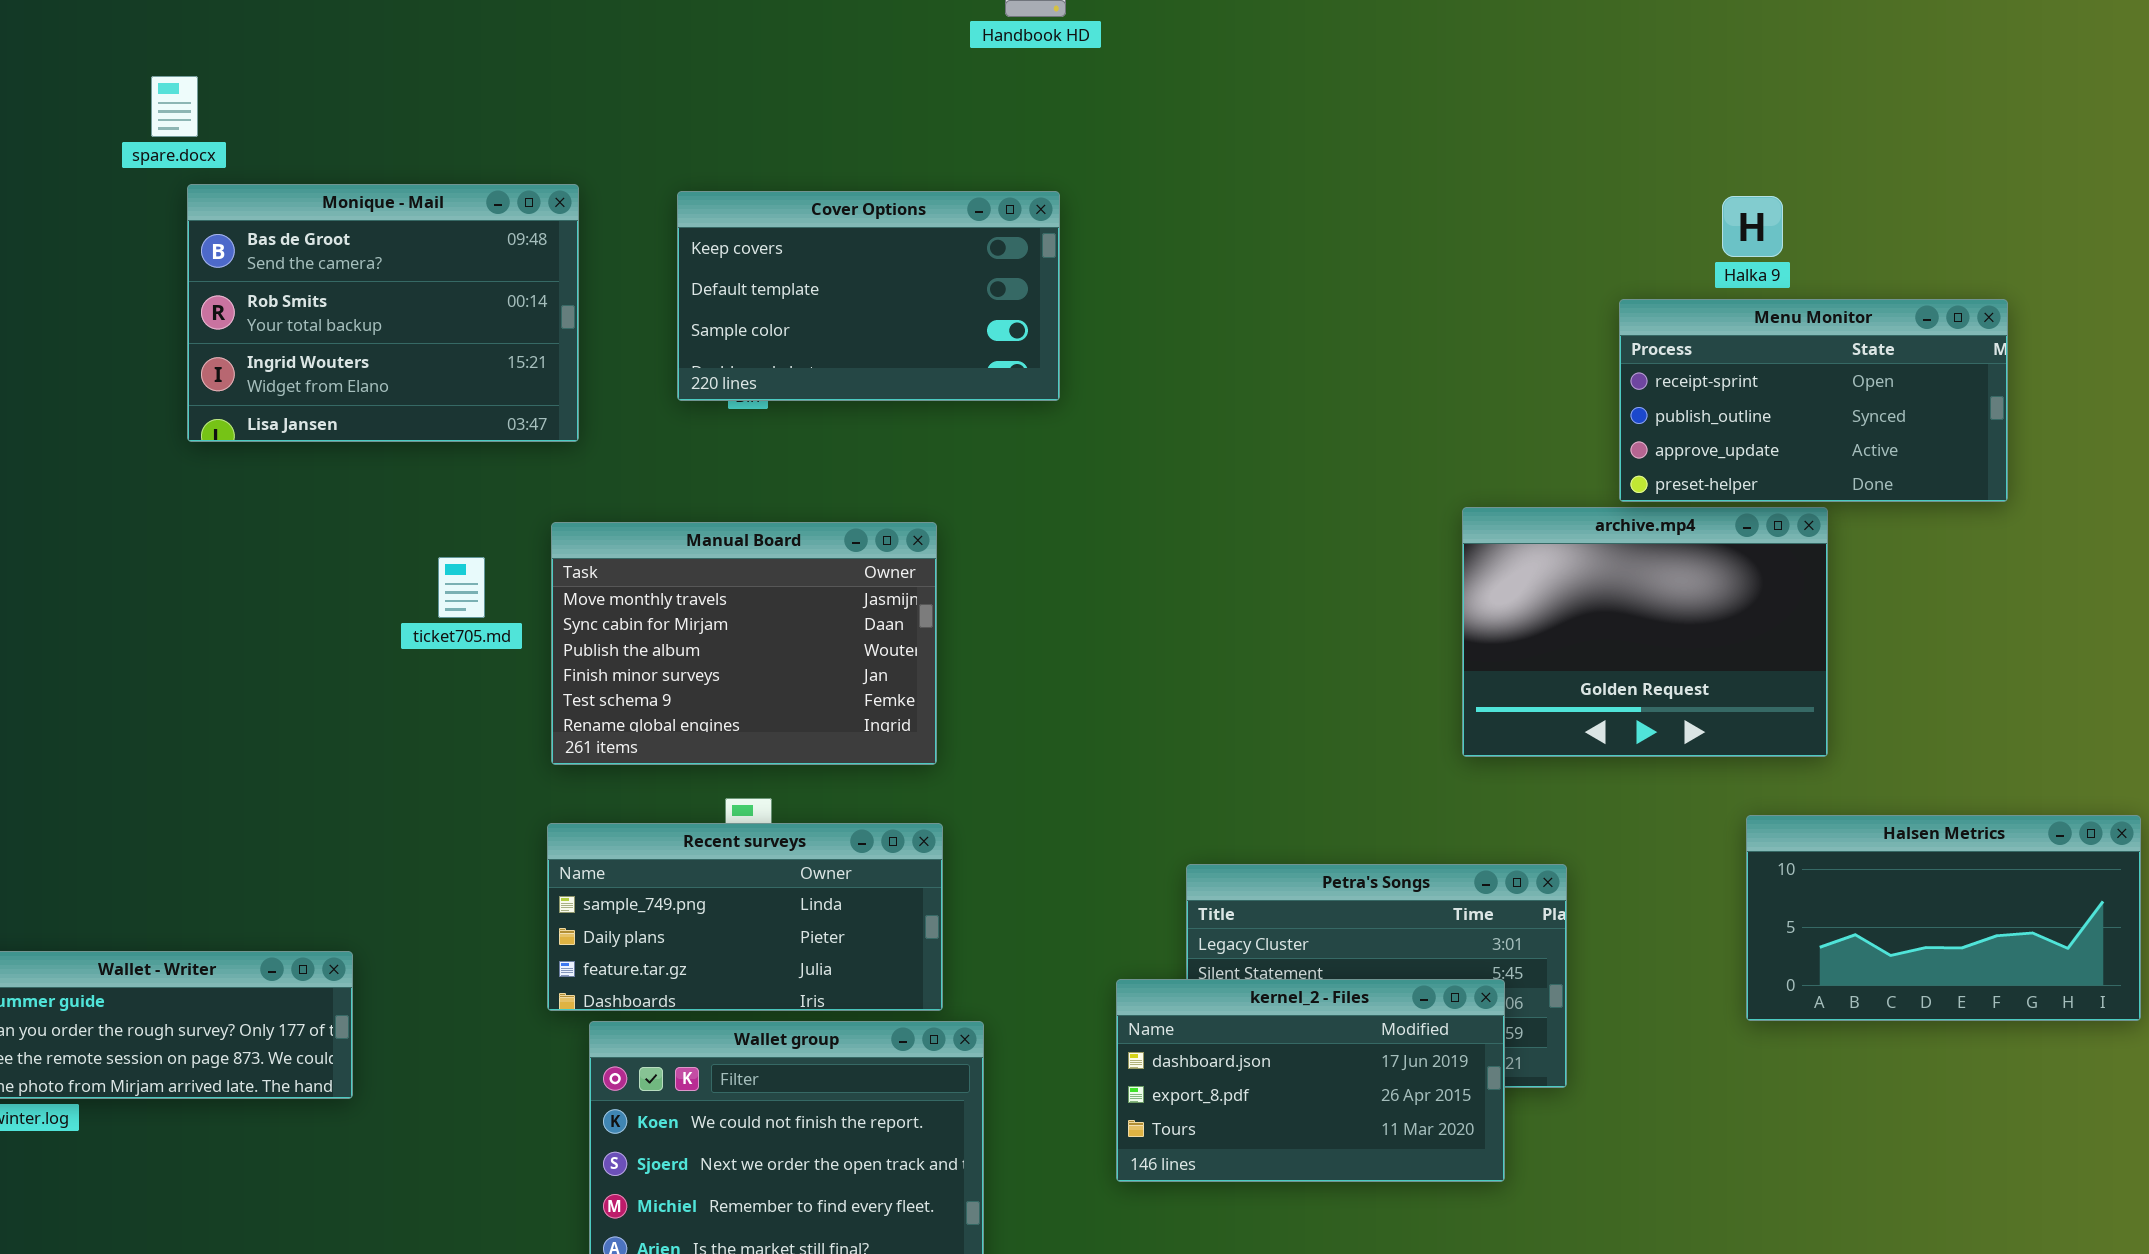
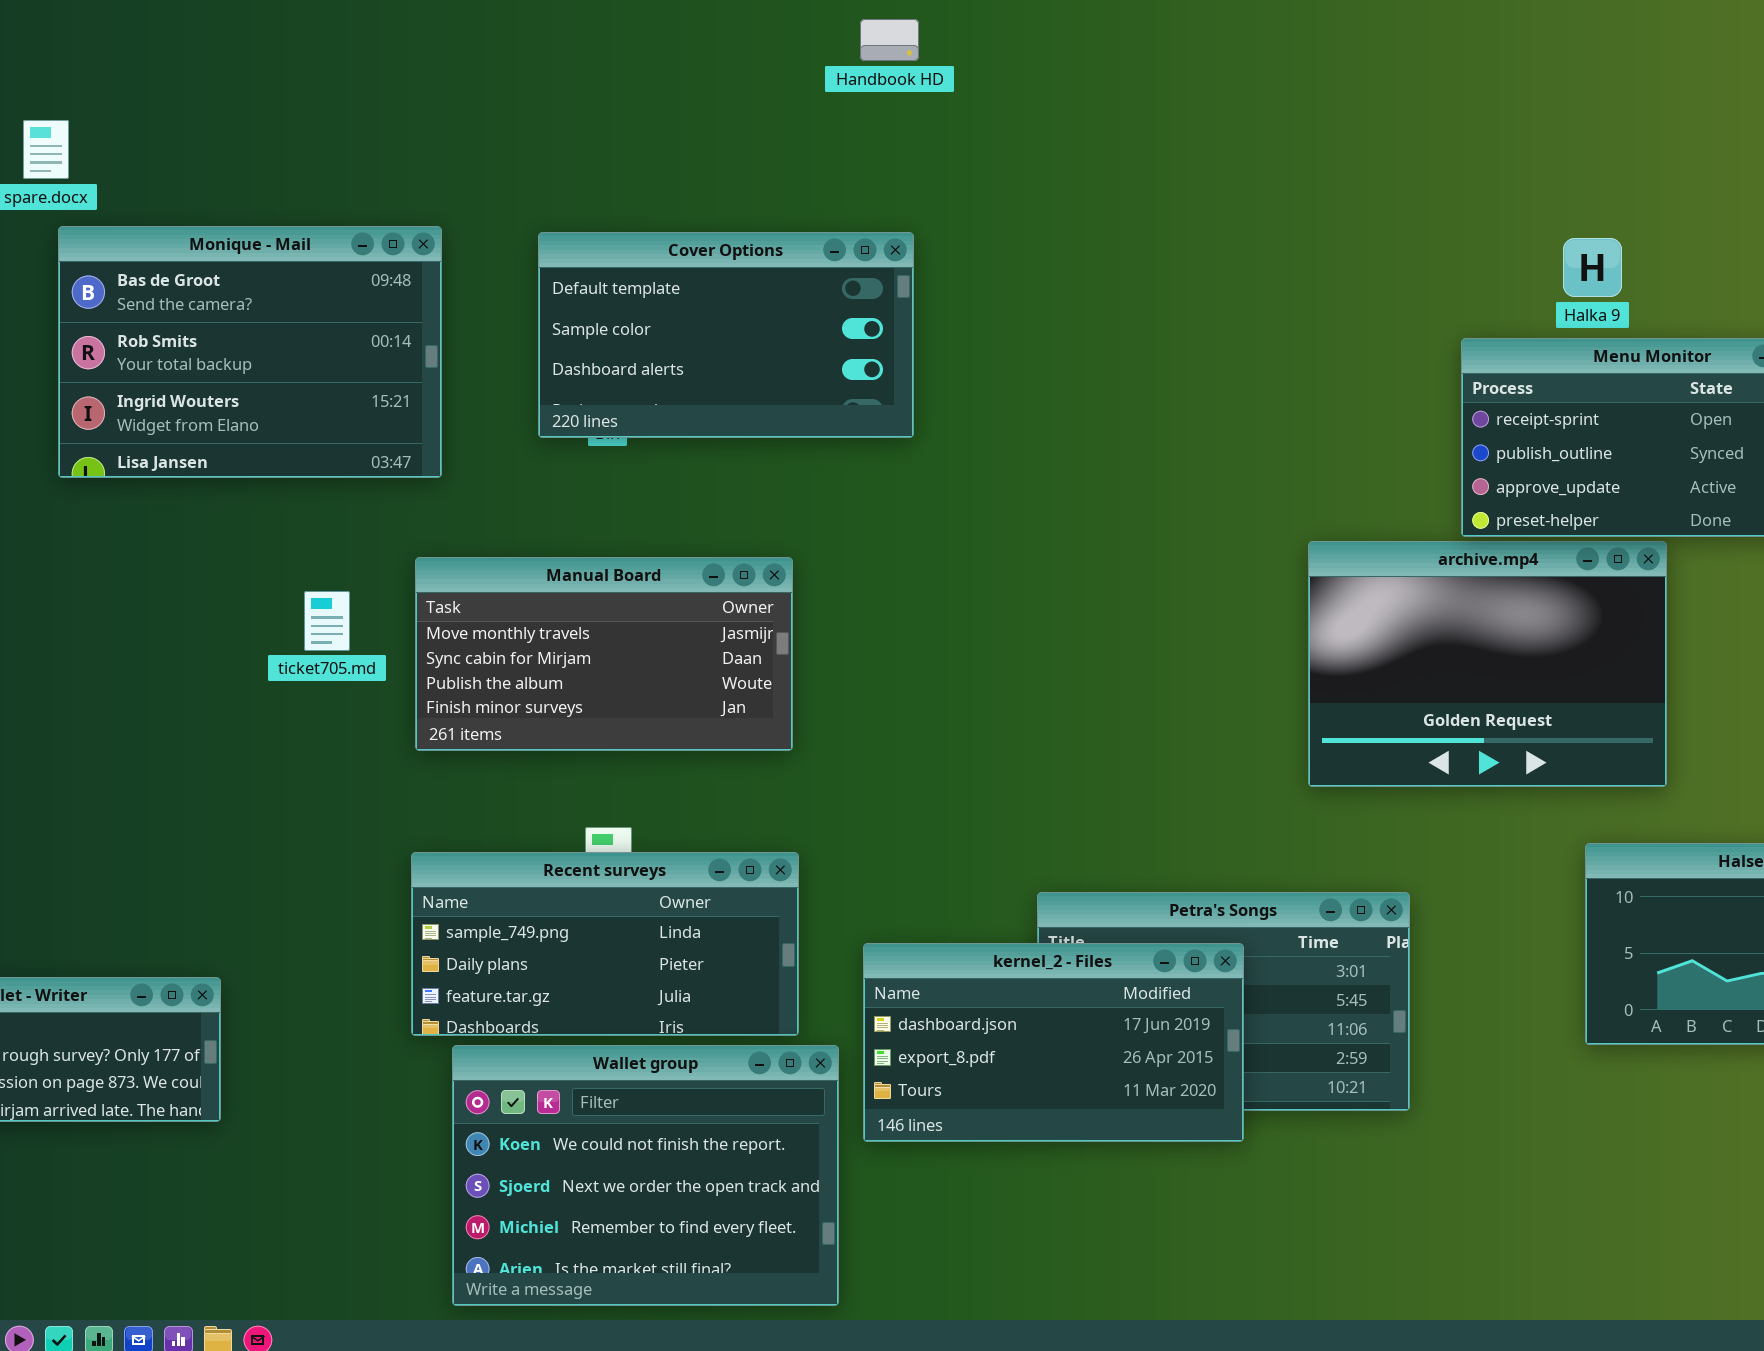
Cover Options: [677,191,1060,401] -> [538,232,914,438], scrolled down 1 row
Manual Board: [551,522,937,765] -> [415,557,793,751], resized
kernel_2 - Files: [1116,979,1505,1182] -> [863,943,1244,1142], moved

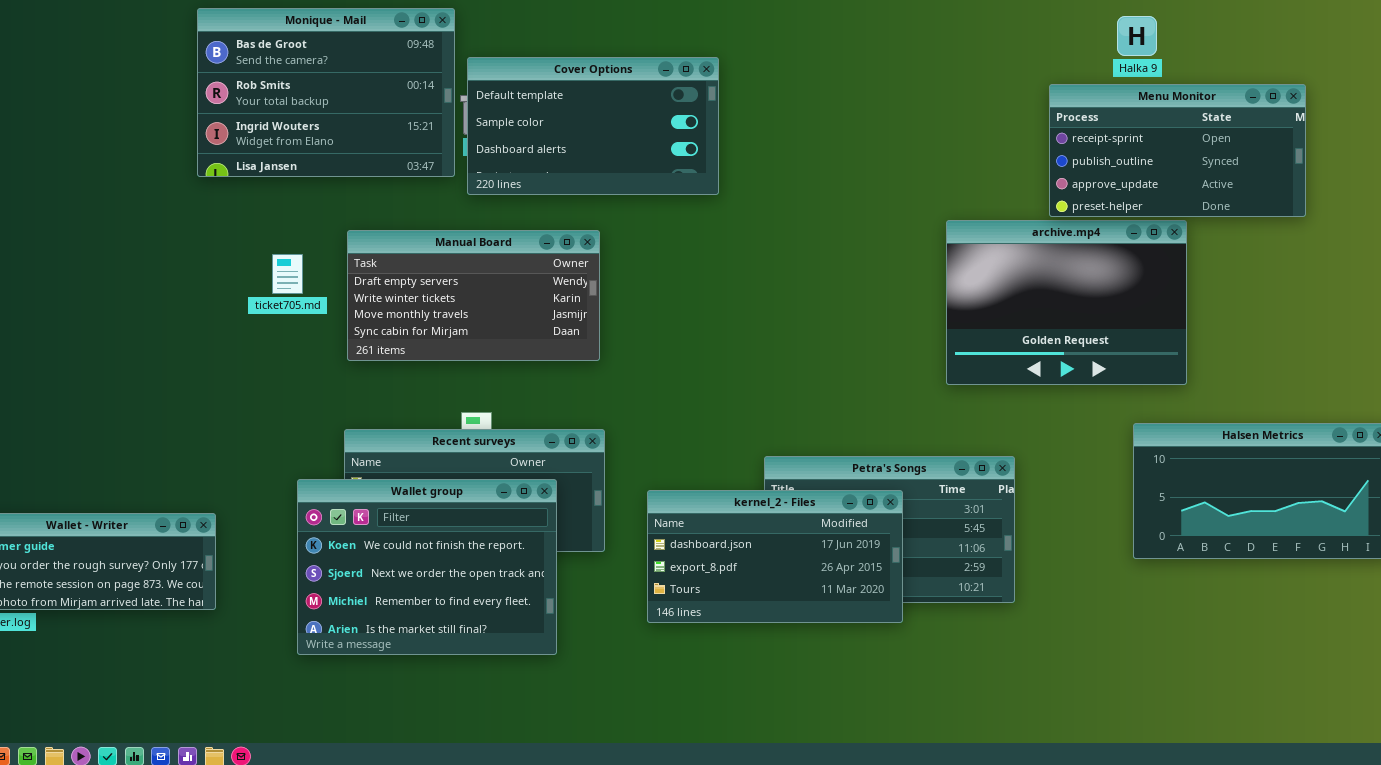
Monique - Mail: [58,226,442,478] -> [197,8,455,177], moved
Cover Options: [538,232,914,438] -> [467,57,719,195], moved
Manual Board: [415,557,793,751] -> [347,230,600,361], scrolled up 2 rows
Wallet group: [452,1045,839,1306] -> [297,479,557,655], moved

